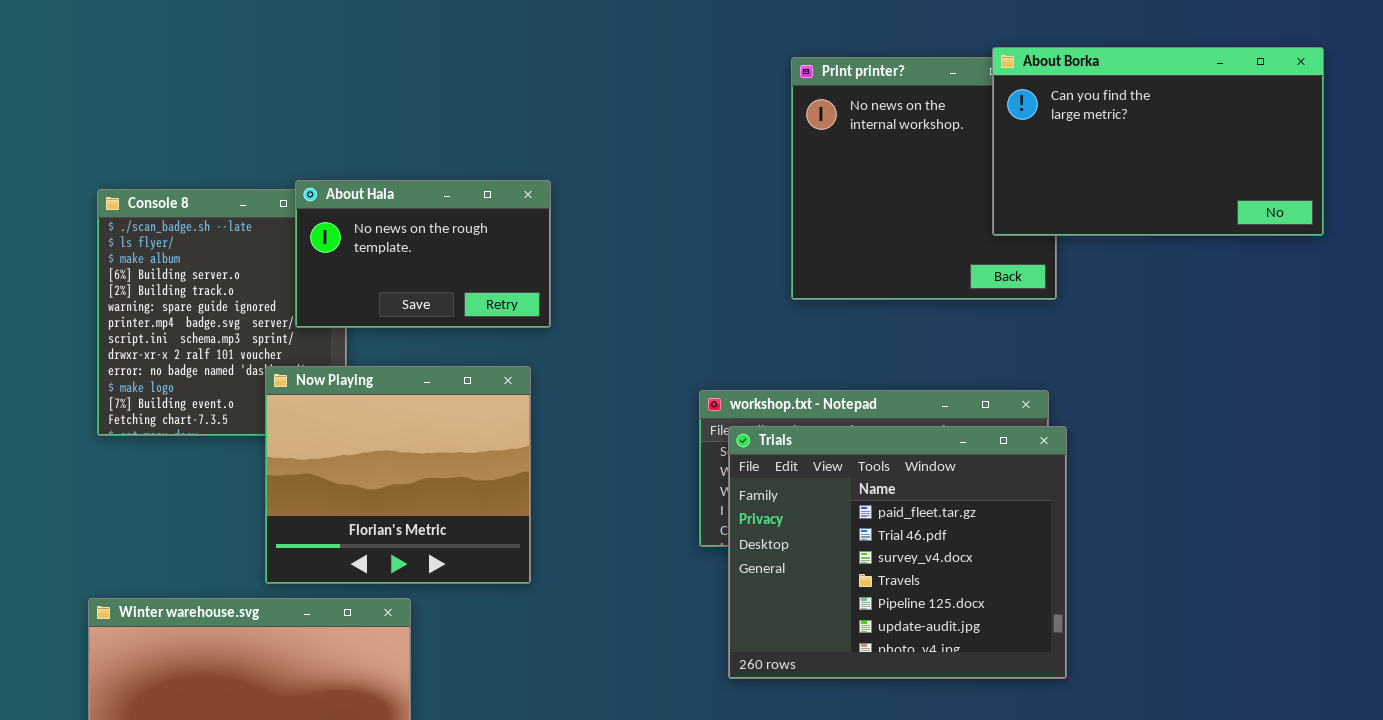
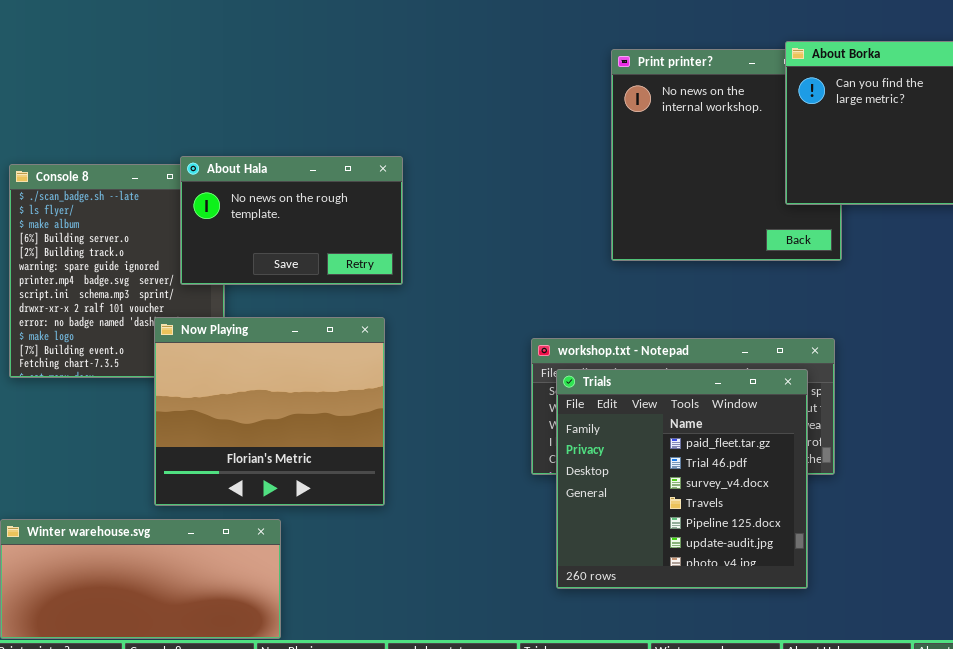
Trials: [728,426,1067,679] -> [556,369,808,589], resized

